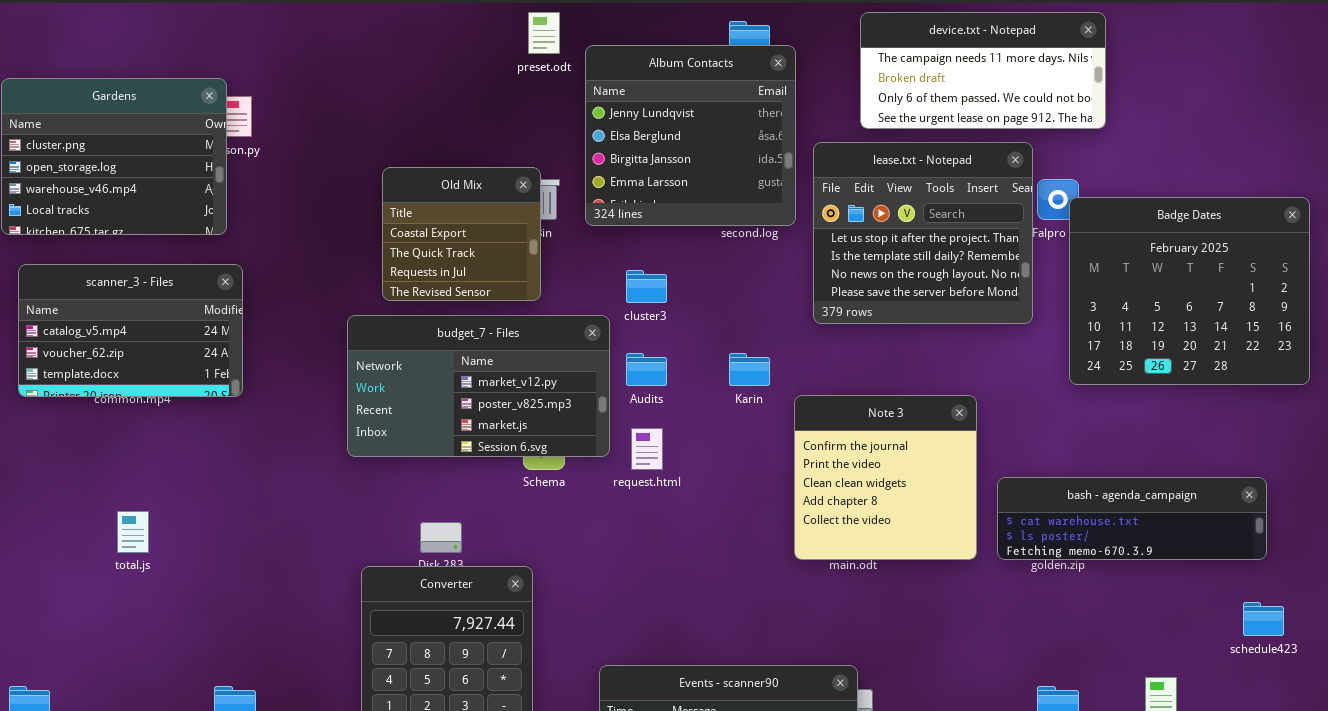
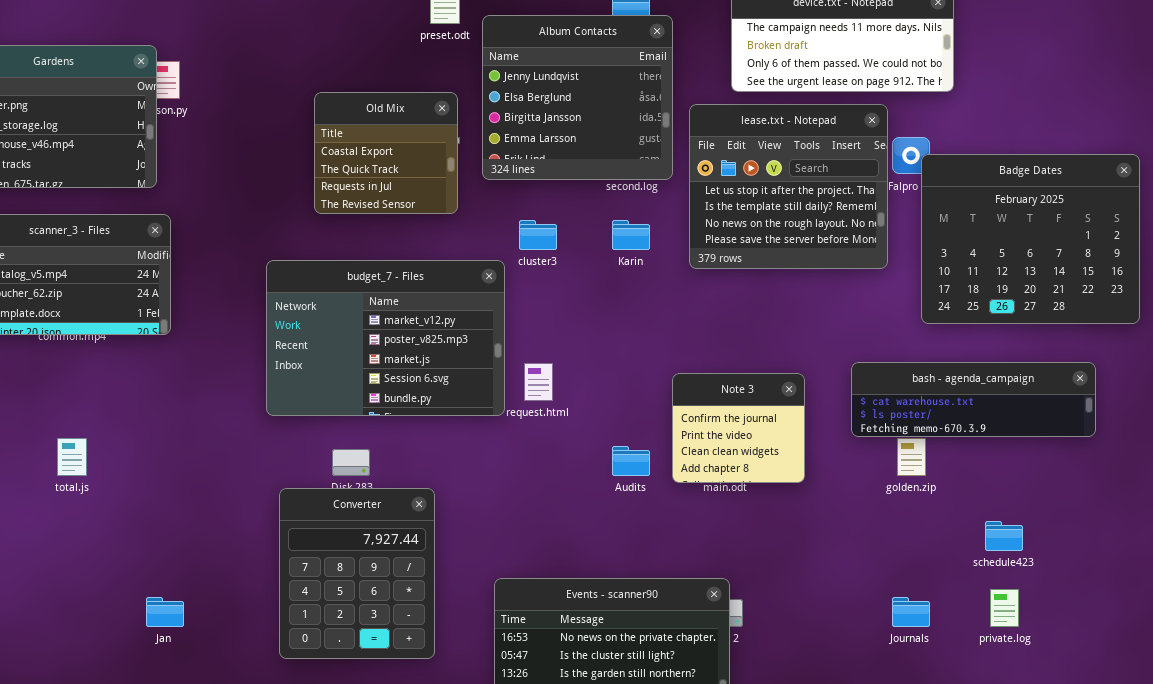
Old Mix: [382,167,541,301] -> [314,92,458,214], moved
budget_7 - Files: [347,315,610,457] -> [266,260,505,416], resized
Audits: [626,353,667,386] -> [612,446,650,476], moved
Karin: [729,353,770,386] -> [612,220,650,250], moved
Note 3: [794,395,977,560] -> [672,373,805,483], resized
bash - agenda_campaign: [997,477,1267,560] -> [851,362,1096,437], moved
schedule423: [1243,602,1284,636] -> [985,521,1023,551], moved

